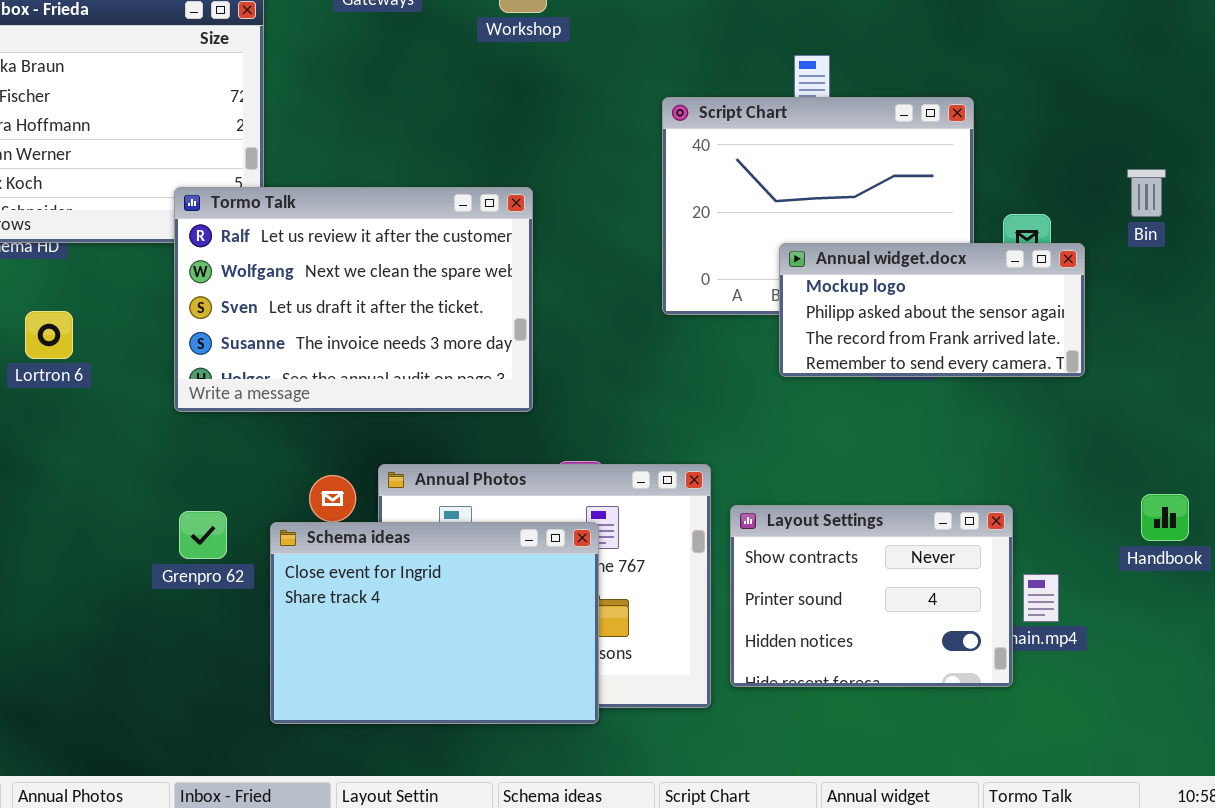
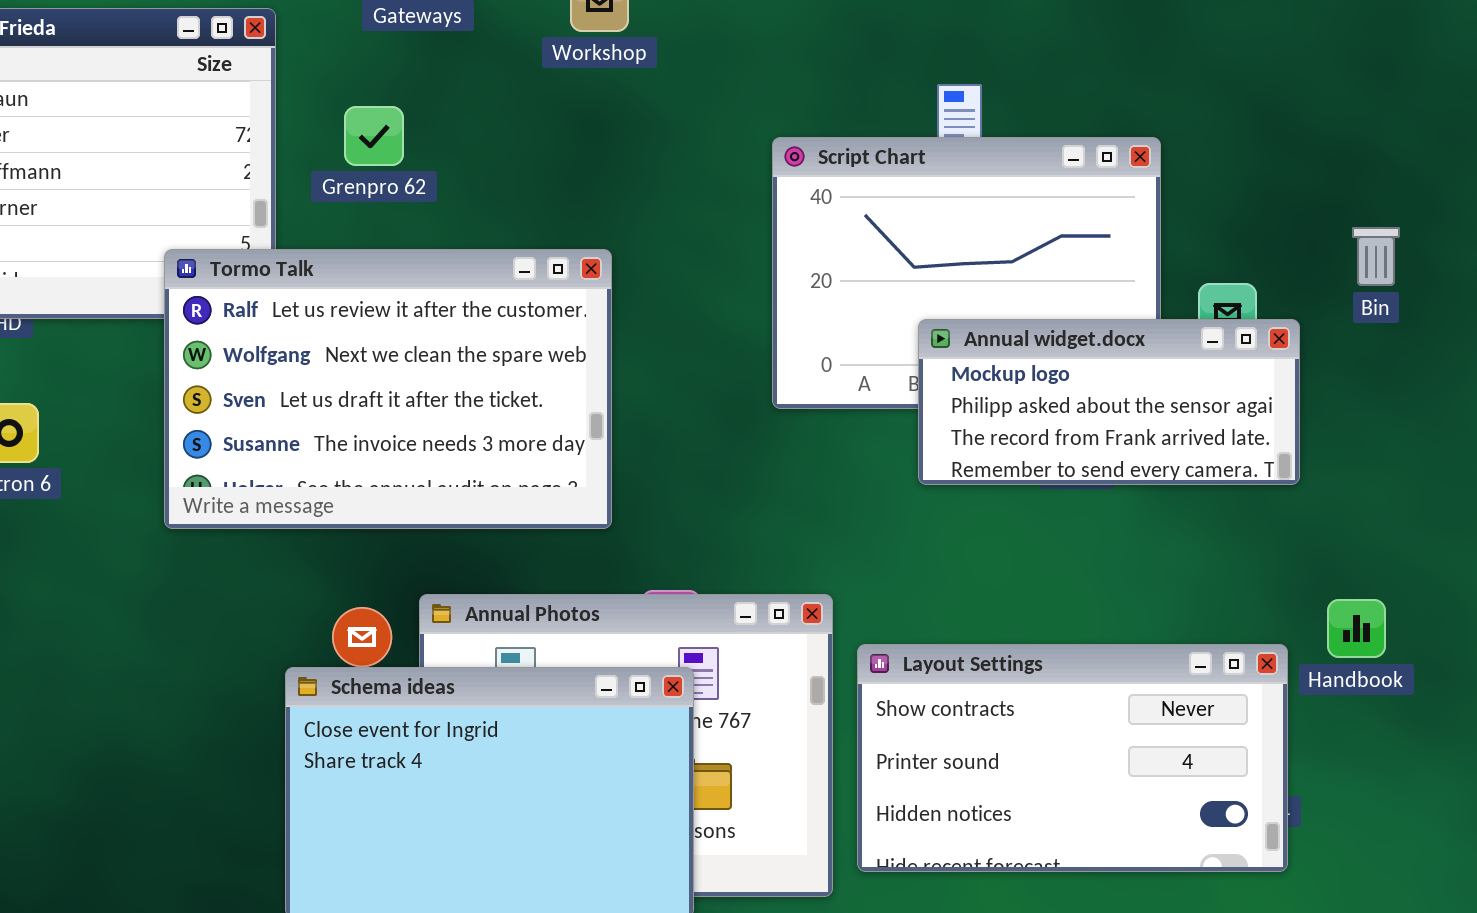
Handbook: [1141,494,1189,541] -> [1327,599,1386,658], moved
Layout Settings: [730,505,1013,687] -> [857,644,1288,872], resized
Grenpro 62: [179,511,227,559] -> [344,106,404,166], moved

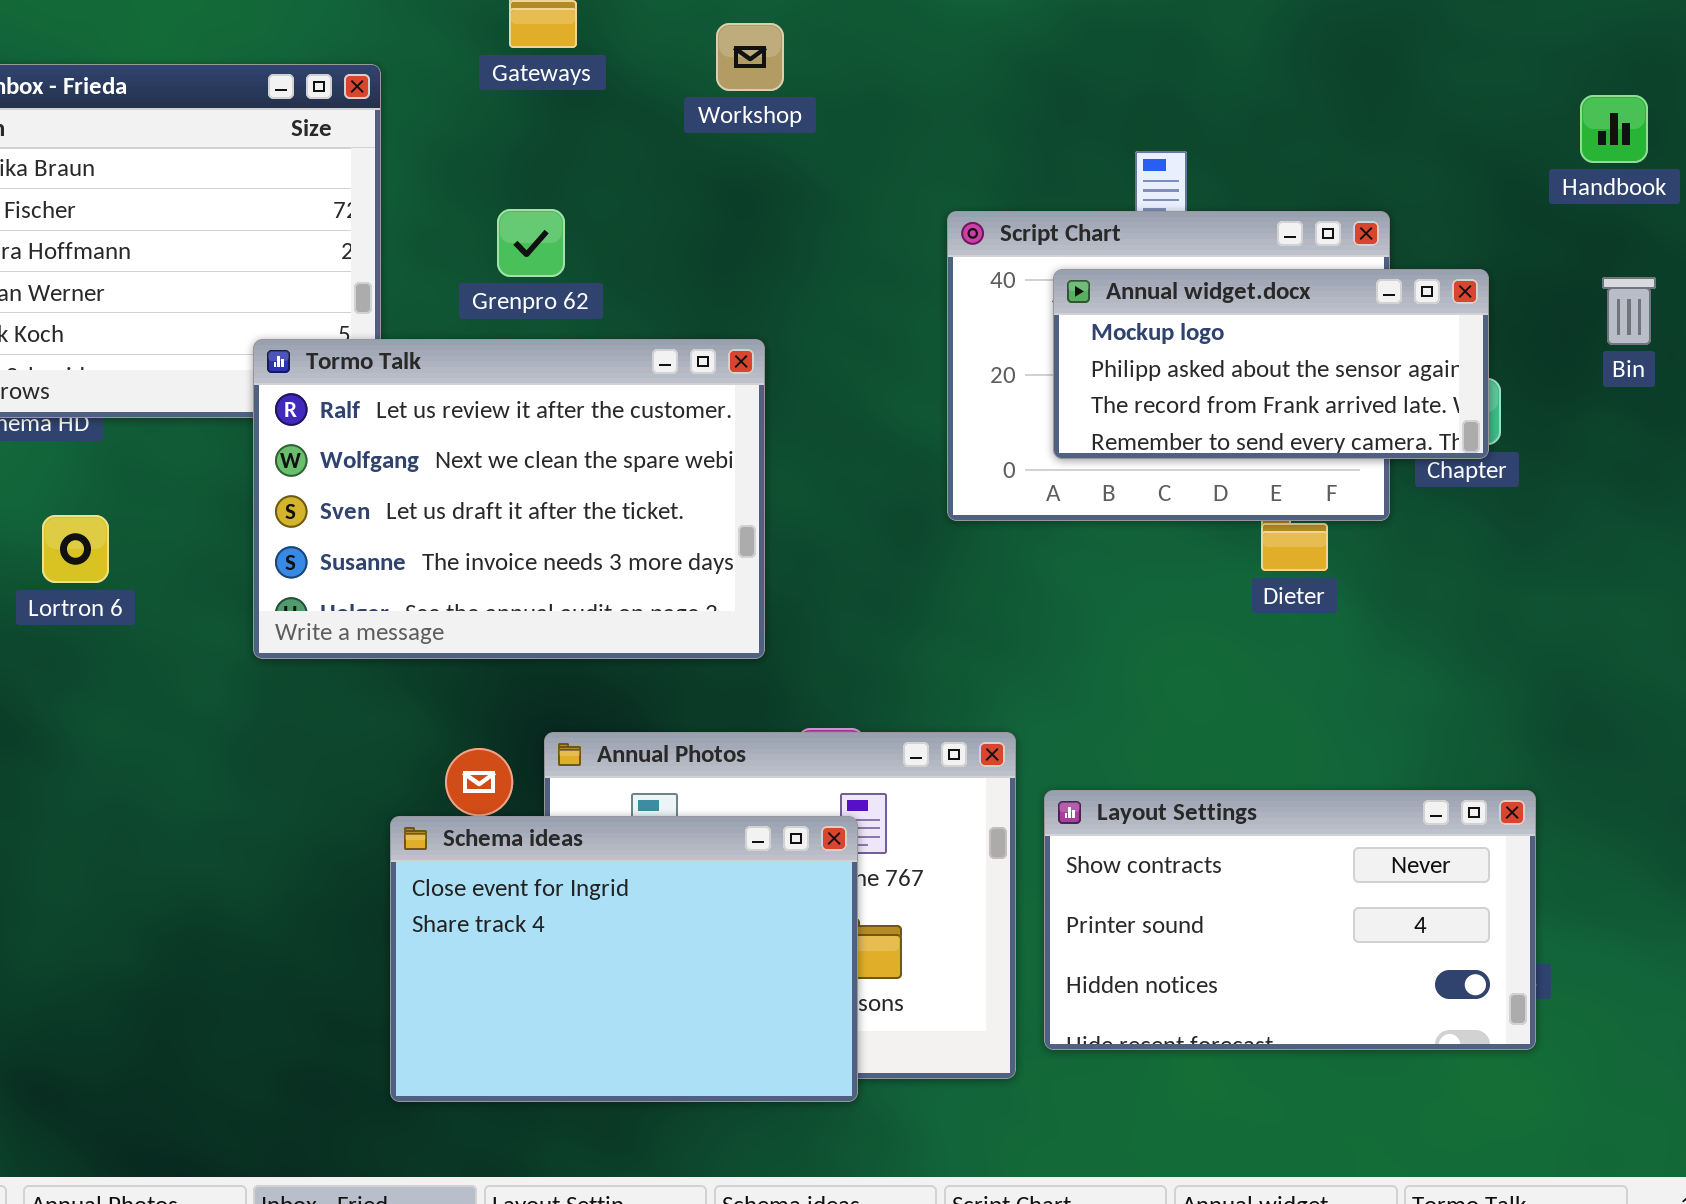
Grenpro 62: [344,106,404,166] -> [497,209,565,277], moved
Bin: [1352,227,1400,286] -> [1602,277,1656,345], moved
Annual widget.docx: [918,319,1300,485] -> [1053,269,1489,459], moved
Handbook: [1327,599,1386,658] -> [1580,95,1648,163], moved

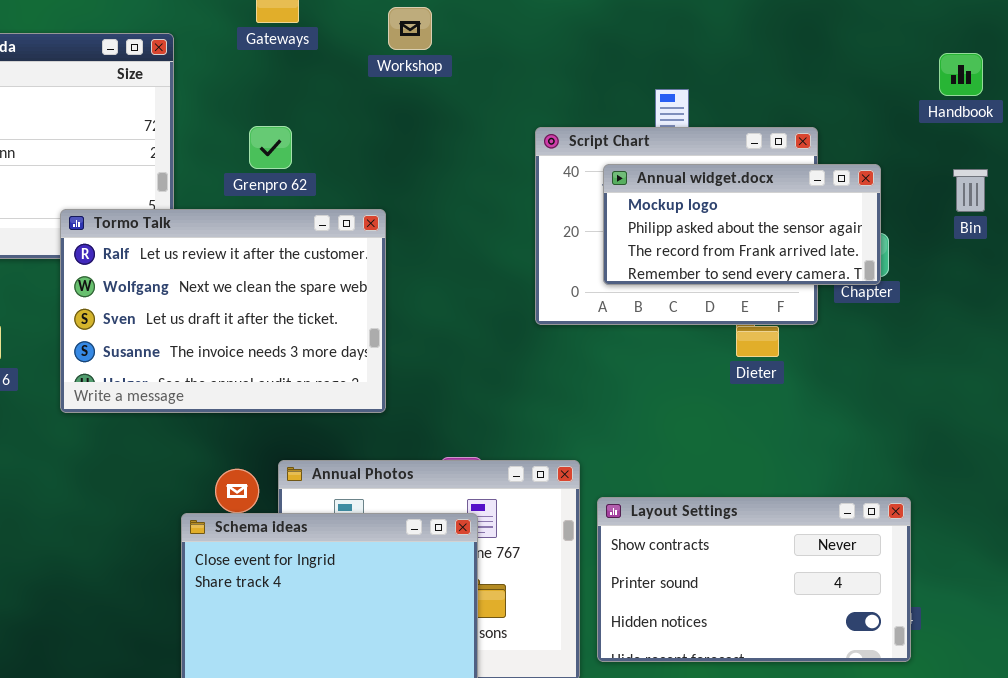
Tormo Talk: [253,339,765,659] -> [60,209,386,413], moved

